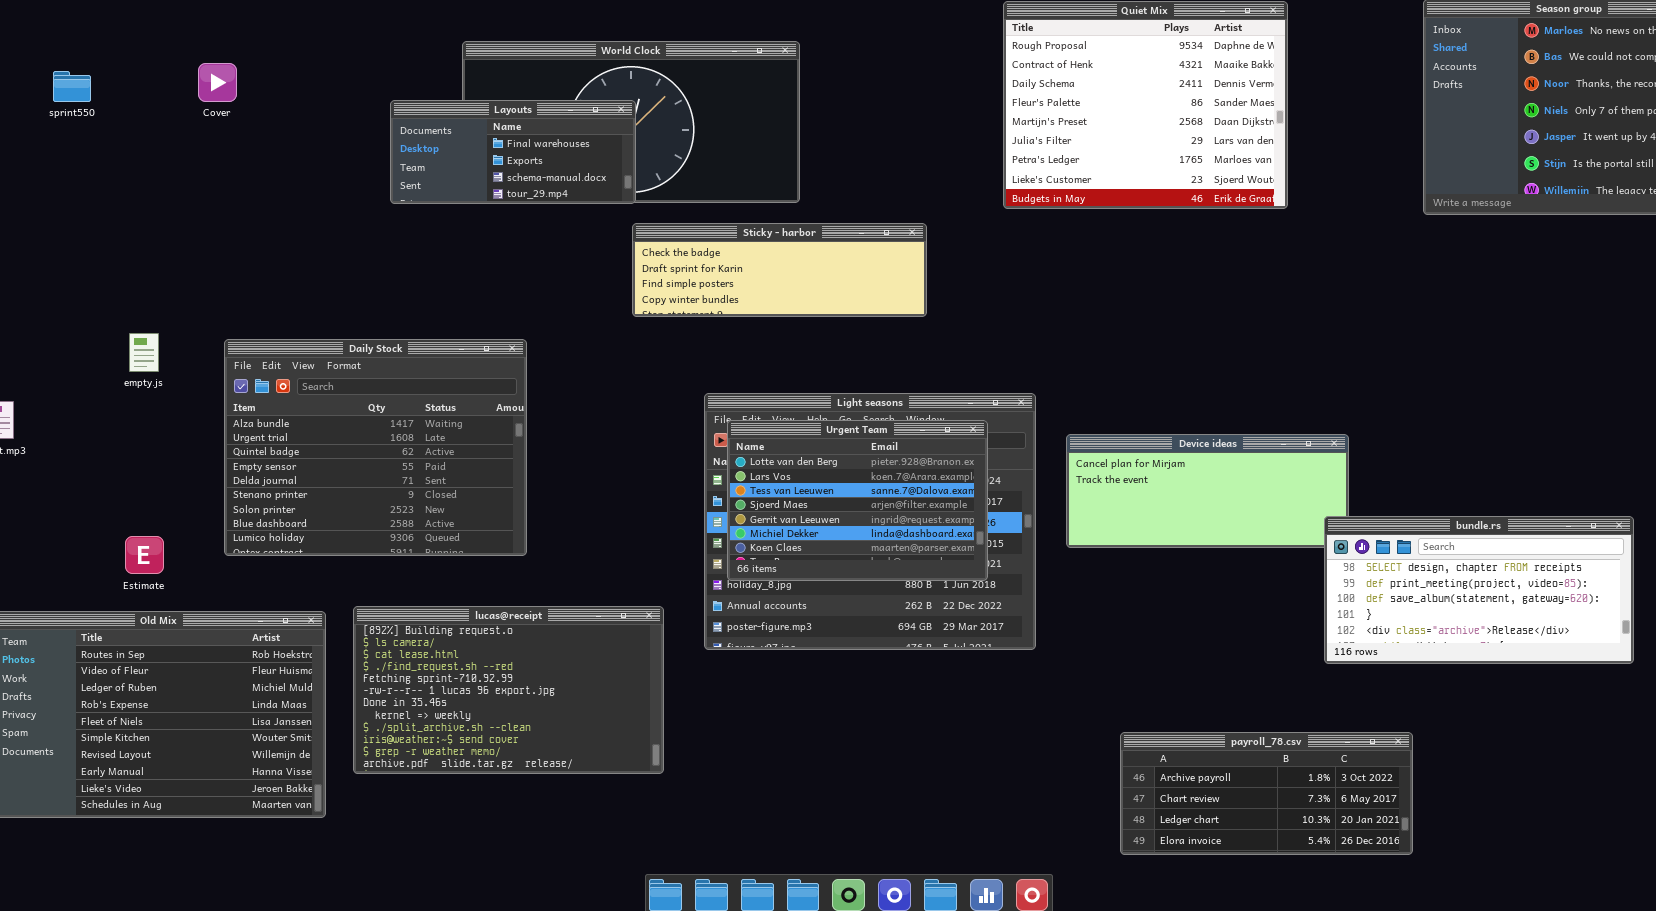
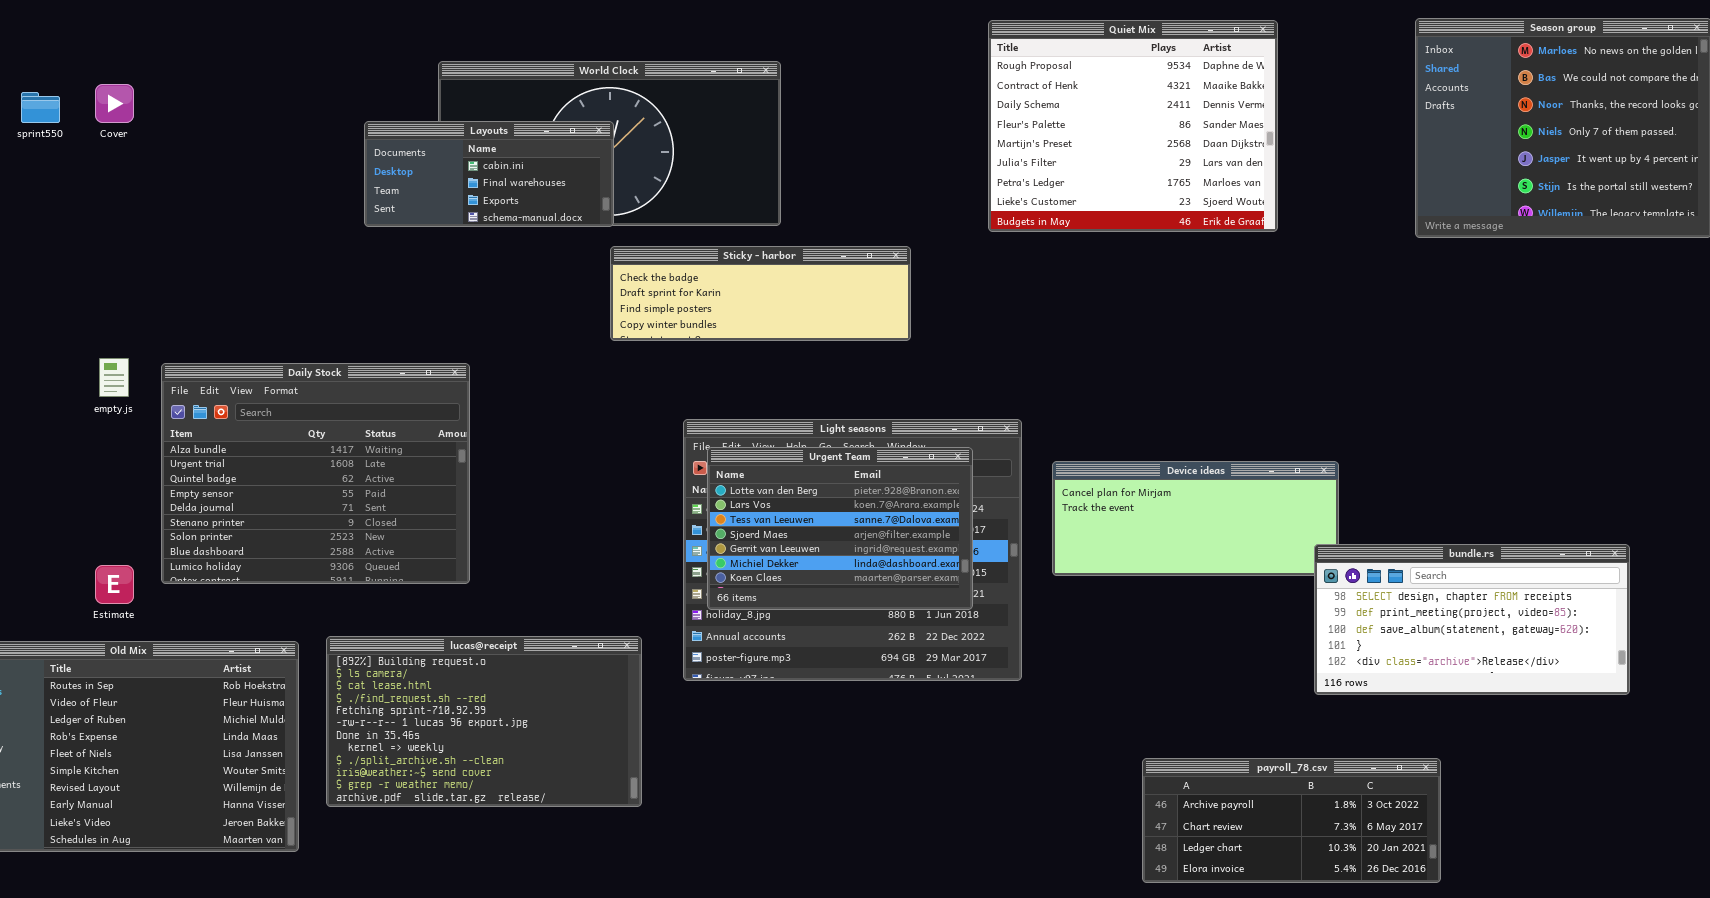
Cover: [198,63,237,102] -> [95,84,134,123], moved
Layouts: [390,100,636,204] -> [364,121,614,227], scrolled up 1 row
Daily Stock: [224,339,527,556] -> [161,363,470,584], moved
payroll_78.csv: [1120,732,1413,855] -> [1142,758,1441,883], moved

